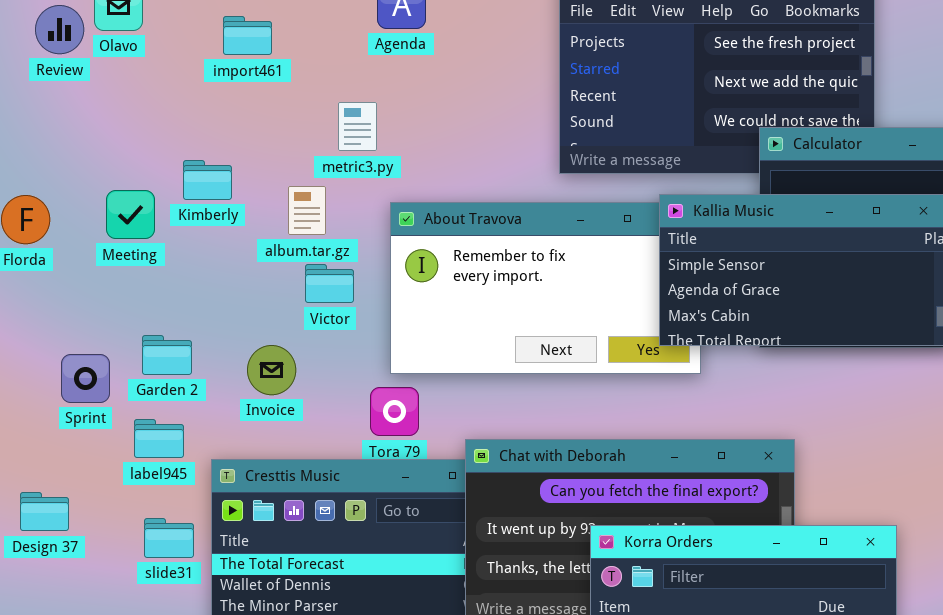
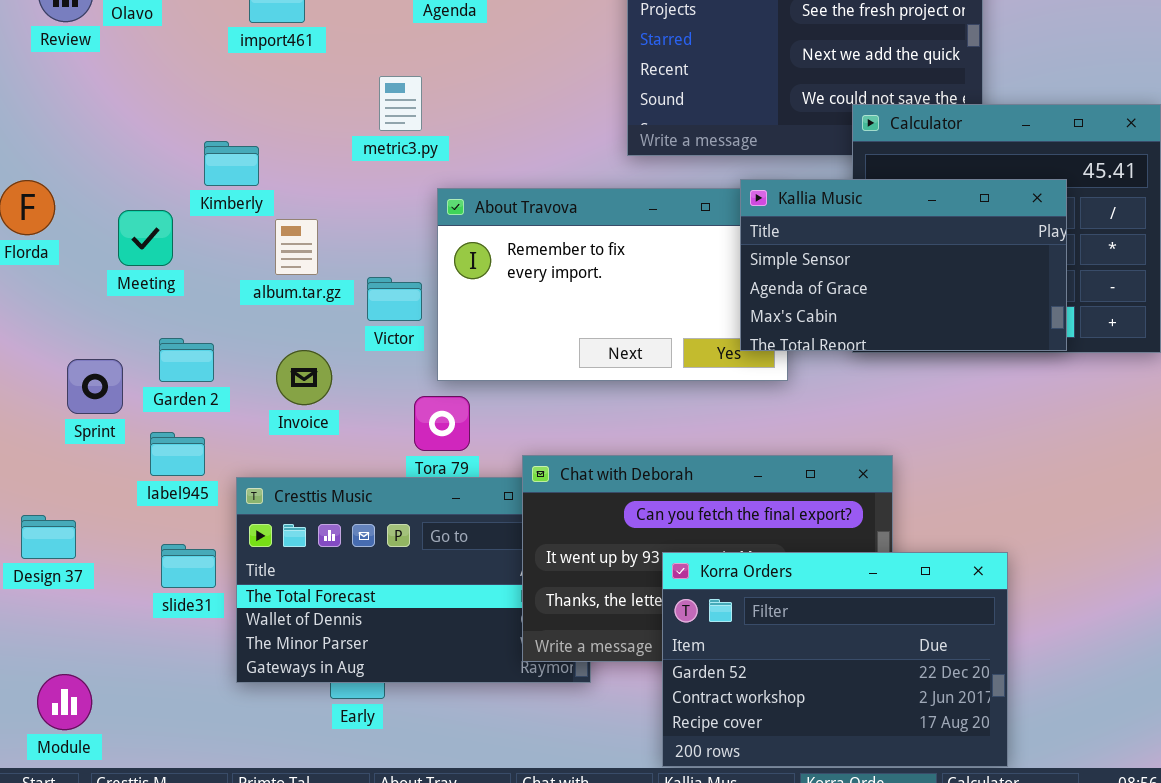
album.tar.gz: [288,186,326,235] -> [275,219,318,275], moved
Meeting: [106,190,155,239] -> [118,210,173,266], moved
Victor: [305,264,354,303] -> [367,277,422,321], moved

